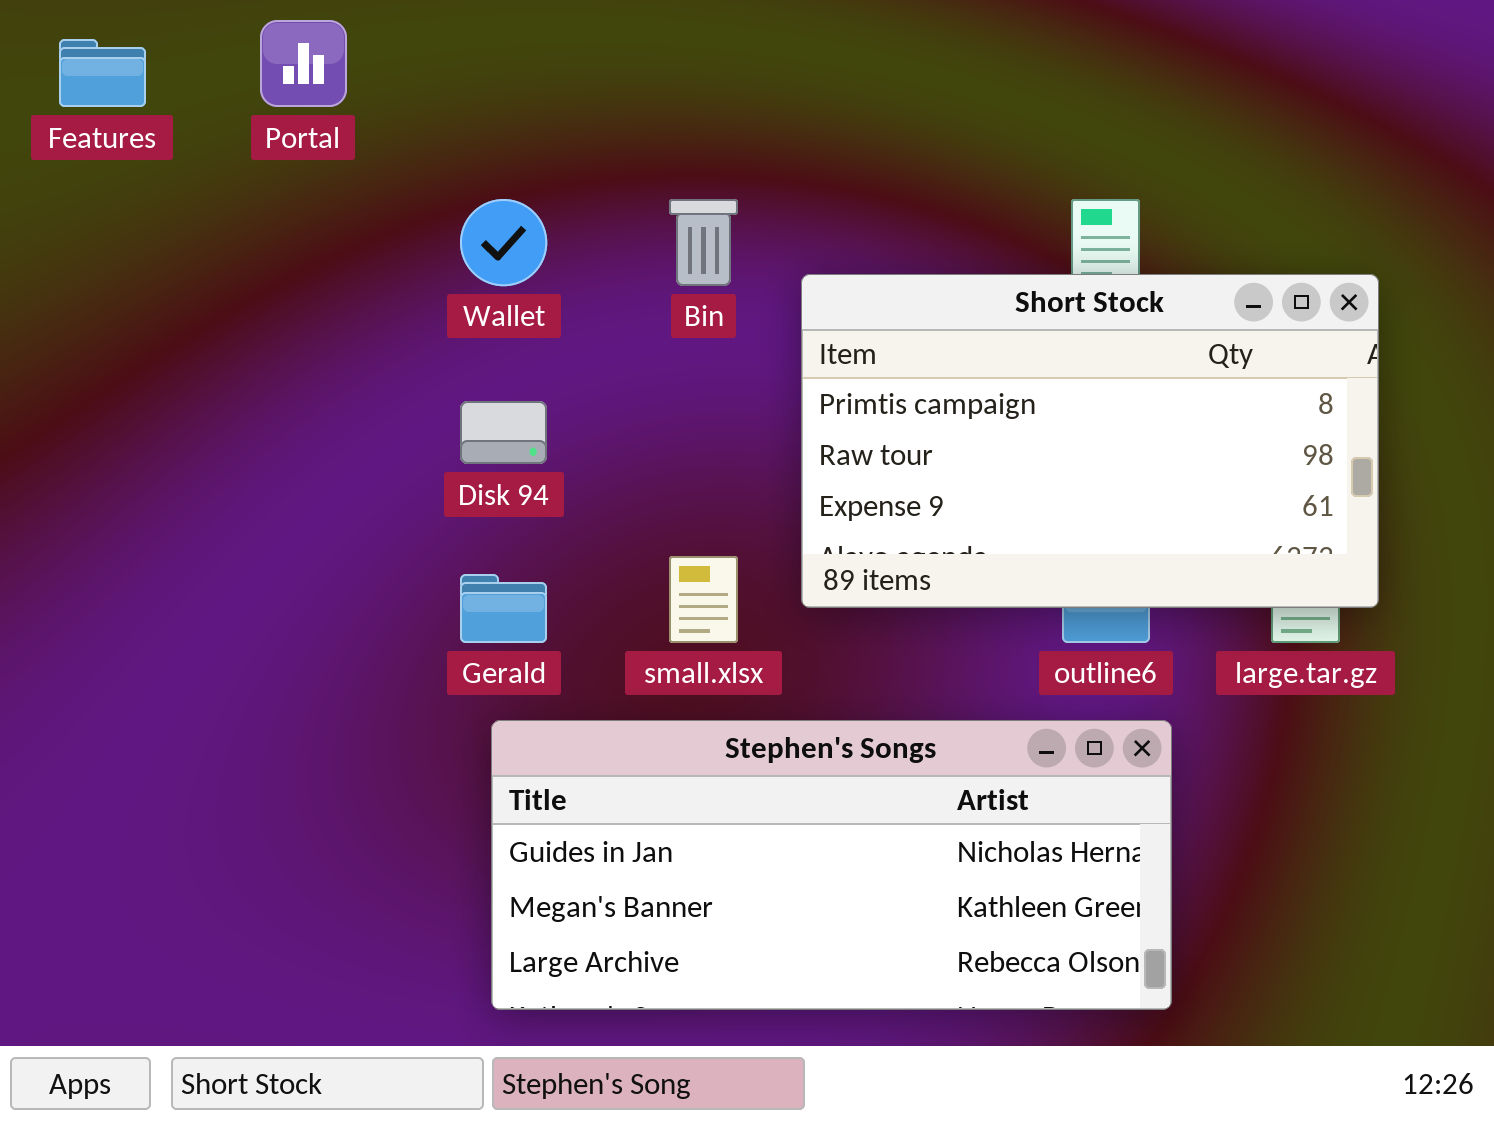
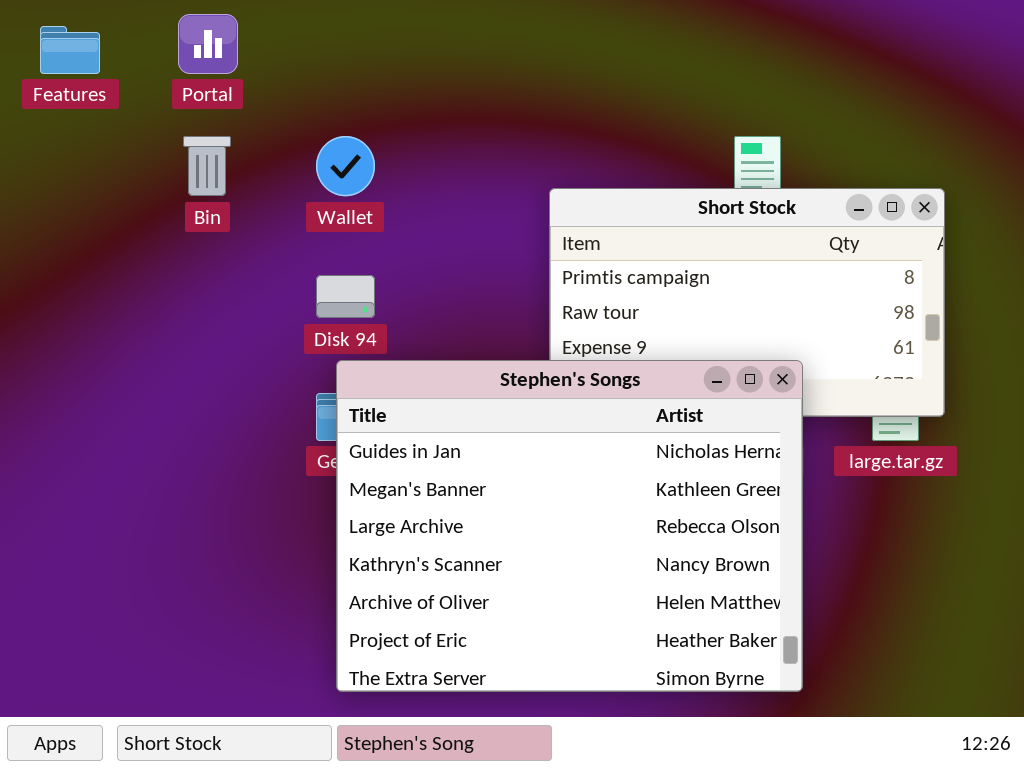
Bin: [669,199,738,286] -> [183,136,231,196], moved
Stephen's Songs: [491,720,1172,1010] -> [336,360,803,692], resized

